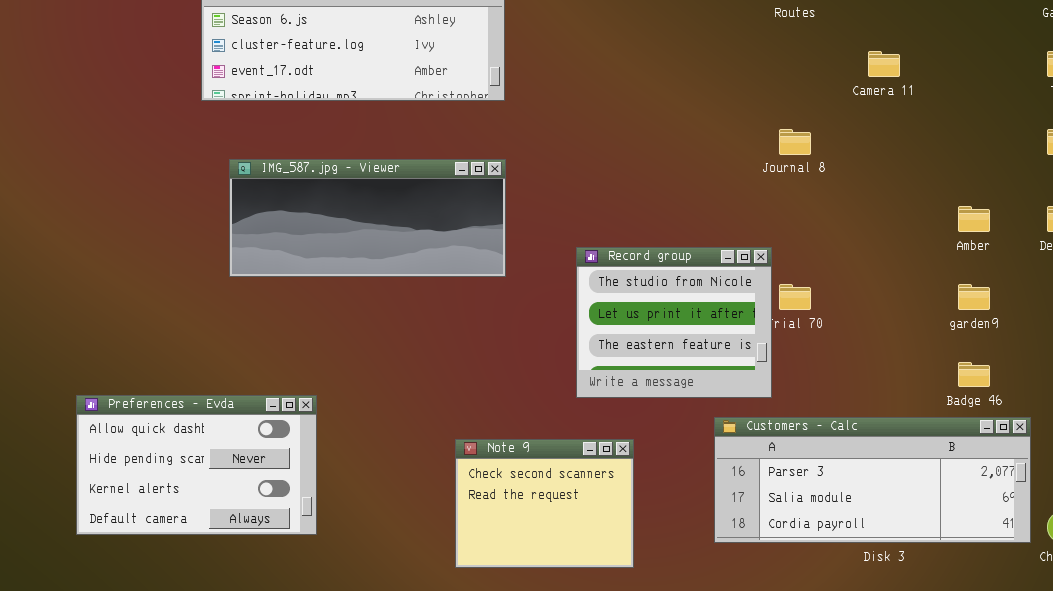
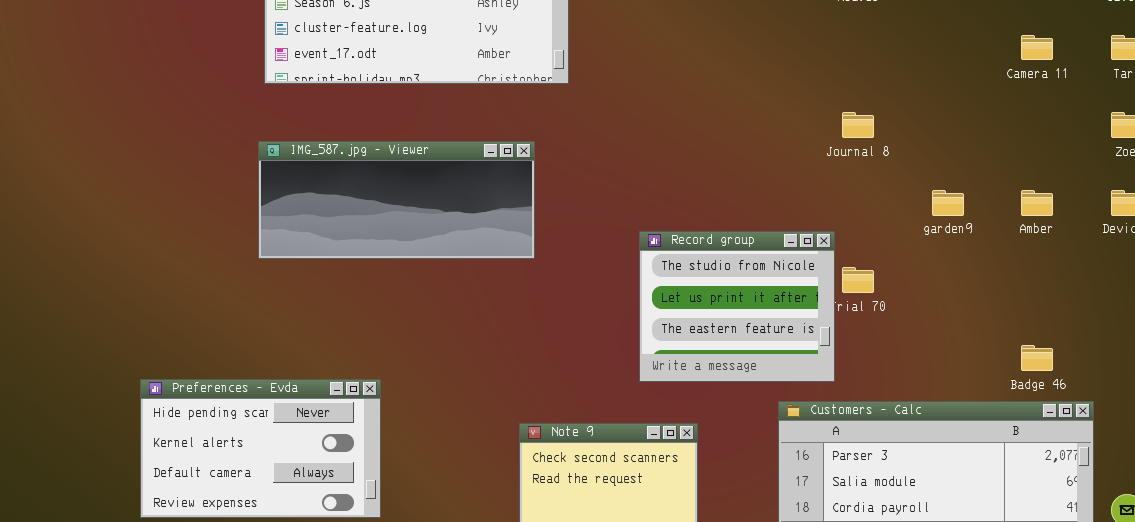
Camera 11: [868,51,900,77] -> [1021,35,1053,60], moved
IMG_587.jpg - Viewer: [229,159,506,277] -> [258,141,535,259], moved
garden9: [958,284,990,310] -> [932,190,964,216], moved
Preferences - Evda: [76,395,317,535] -> [140,379,381,518], scrolled down 1 row

